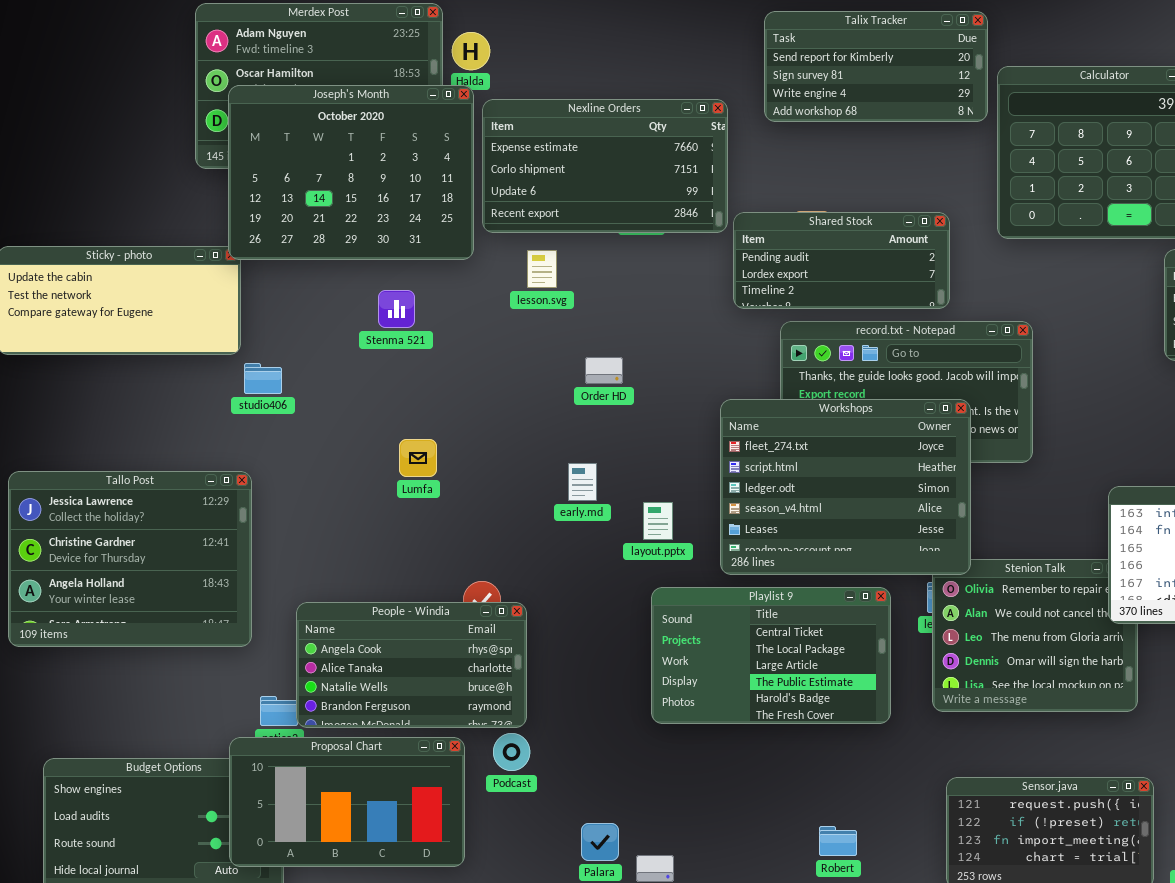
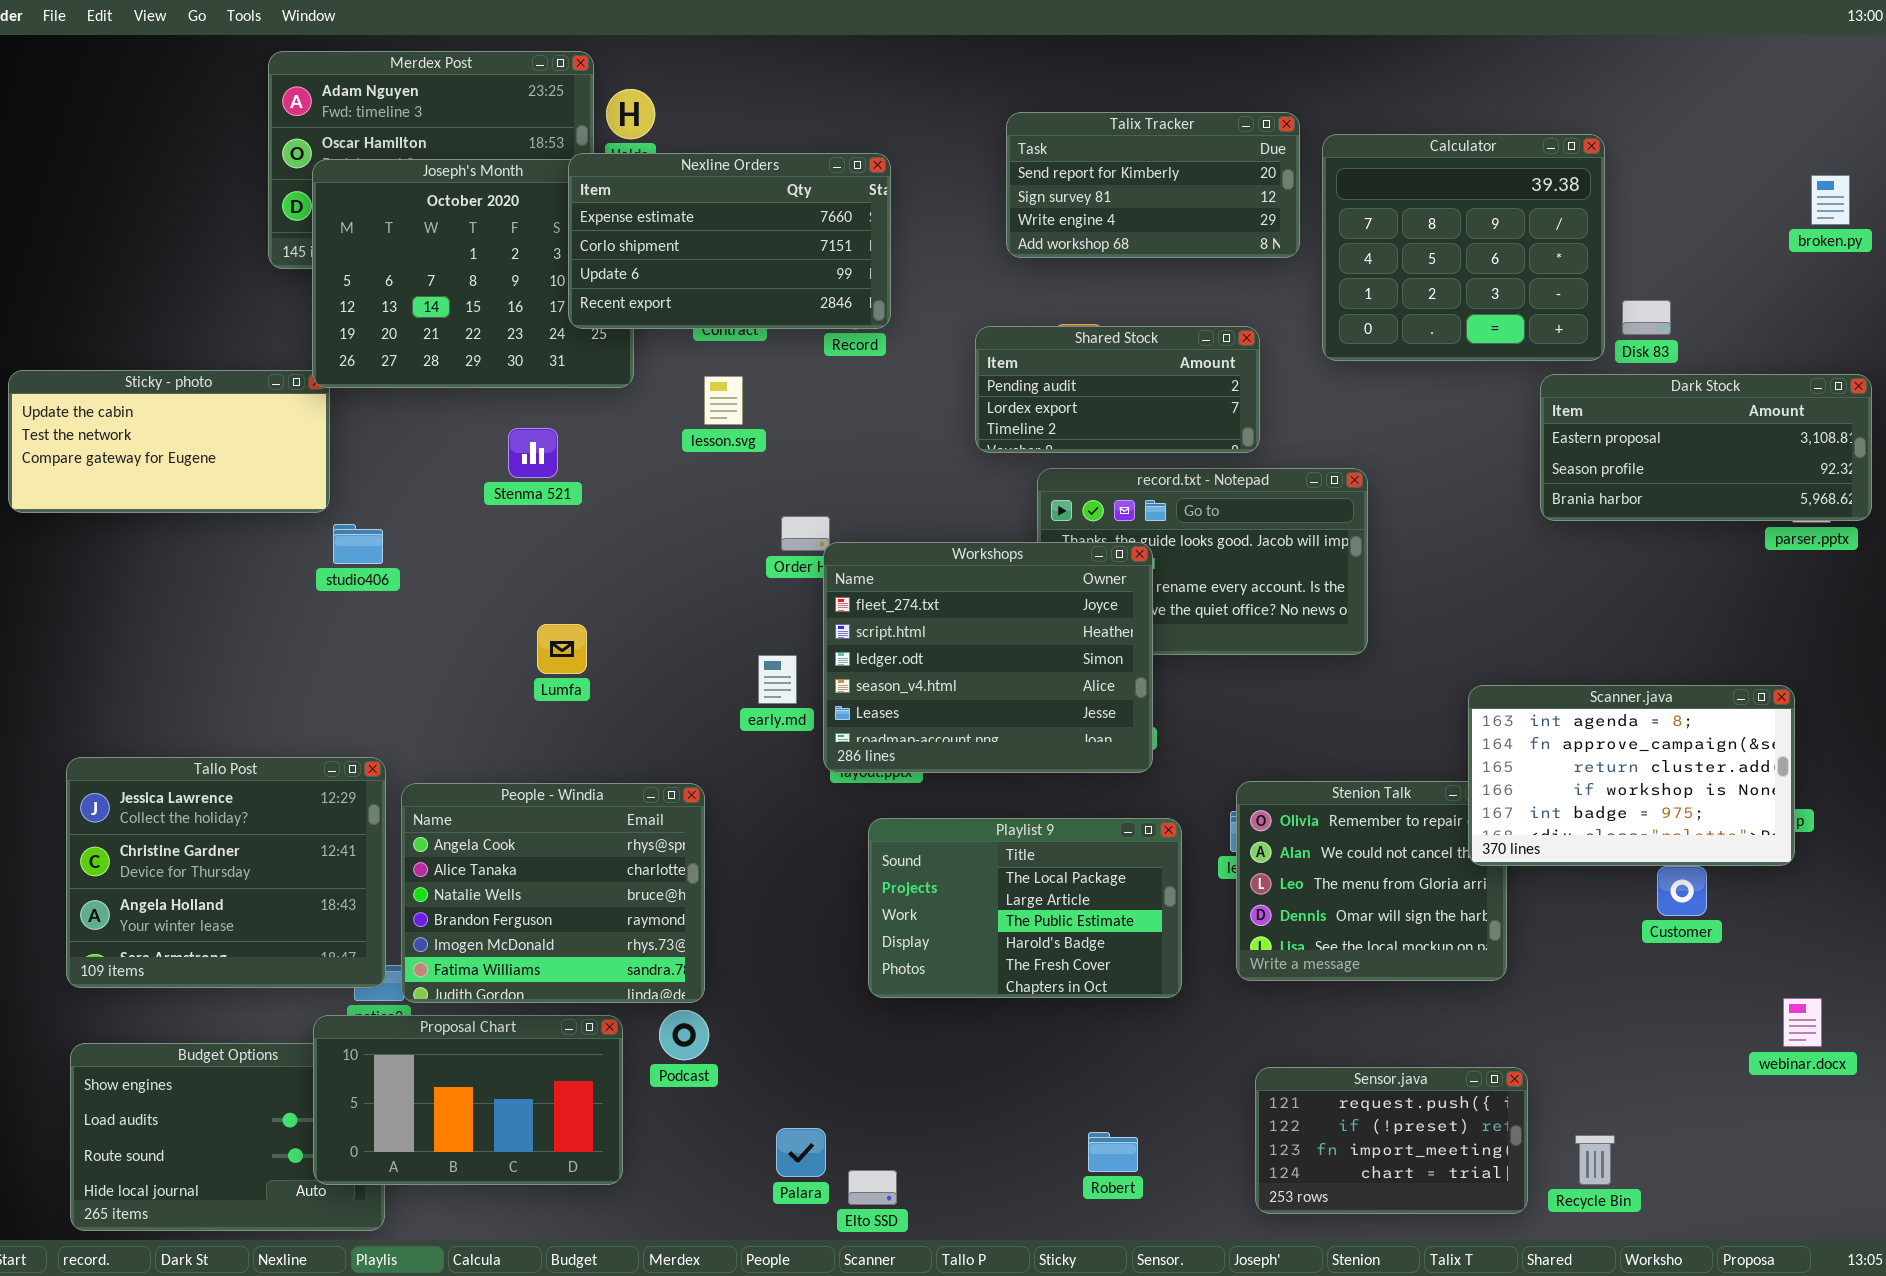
Talix Tracker: [764,11,988,122] -> [1006,112,1300,258], moved
Nexline Orders: [482,99,728,233] -> [568,153,891,329], moved
Workshops: [720,399,971,575] -> [823,542,1153,773], moved
Tallo Post: [8,471,252,647] -> [66,757,386,988], moved
Playlist 9: [651,587,891,724] -> [868,818,1182,998], scrolled down 1 row
People - Windia: [296,602,527,728] -> [401,783,705,1003], resized

